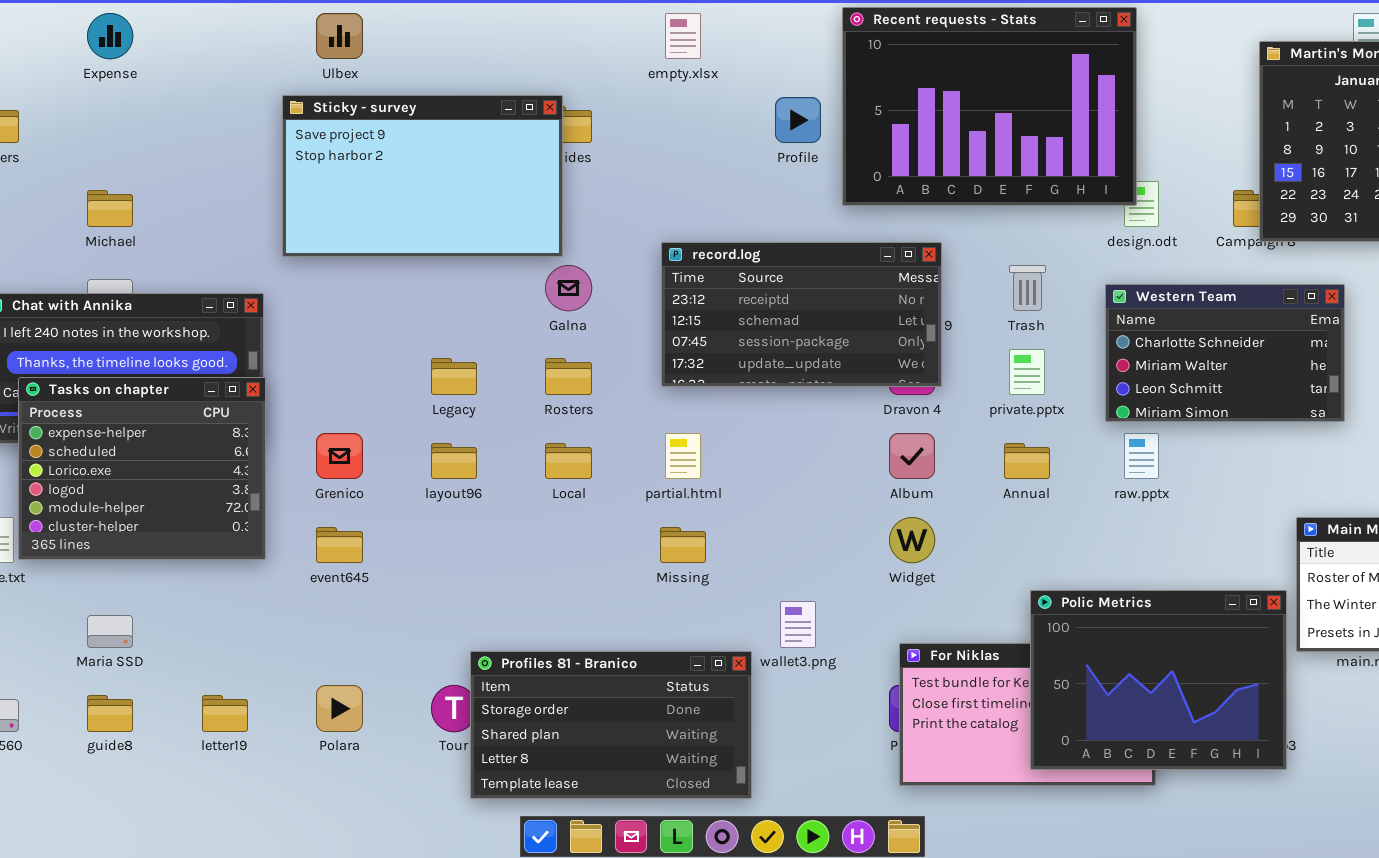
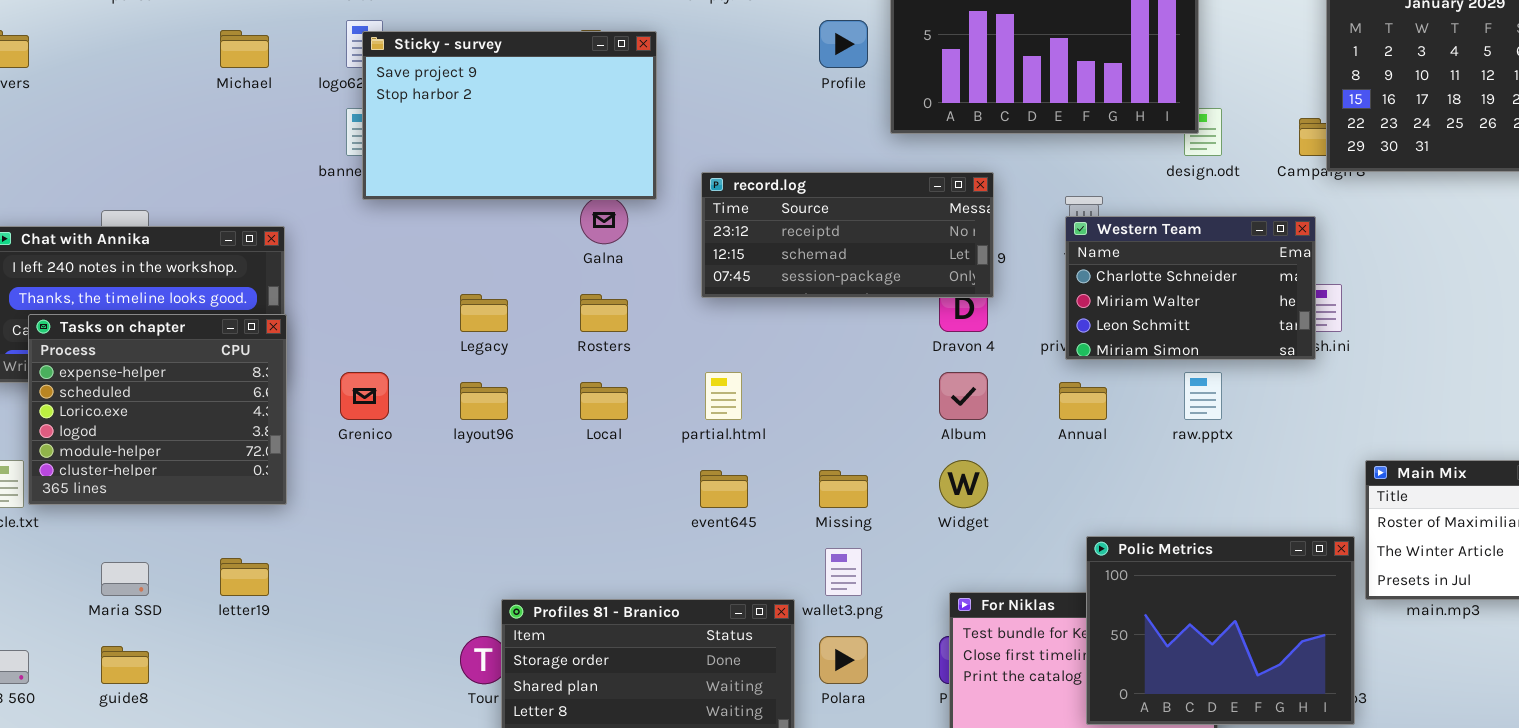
Sticky - survey: [282,95,563,257] -> [362,31,657,200], moved
Michael: [87,190,133,227] -> [220,30,269,68], moved
record.log: [661,242,942,387] -> [701,172,994,298], resized
Western Team: [1105,284,1345,422] -> [1065,216,1316,360], moved
event645: [316,527,363,563] -> [700,470,748,508], moved
Missing: [660,527,706,563] -> [819,470,868,508], moved
Polara: [316,685,363,732] -> [819,636,868,684], moved
letter19: [202,695,248,732] -> [220,558,269,596], moved

